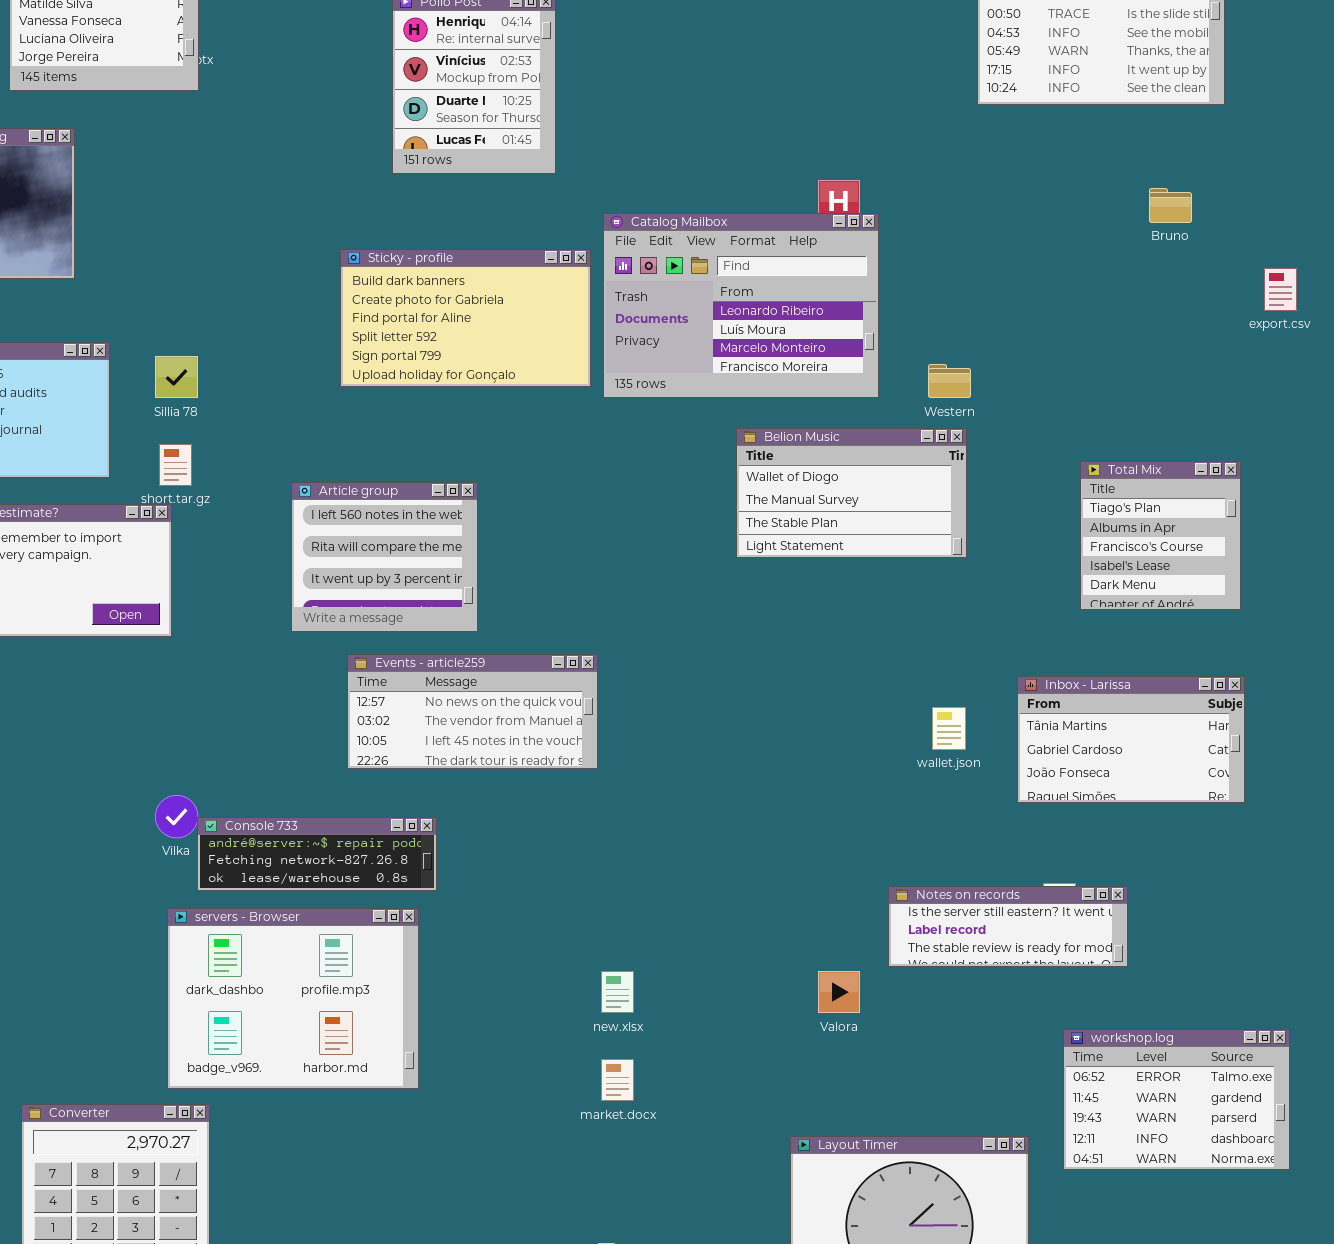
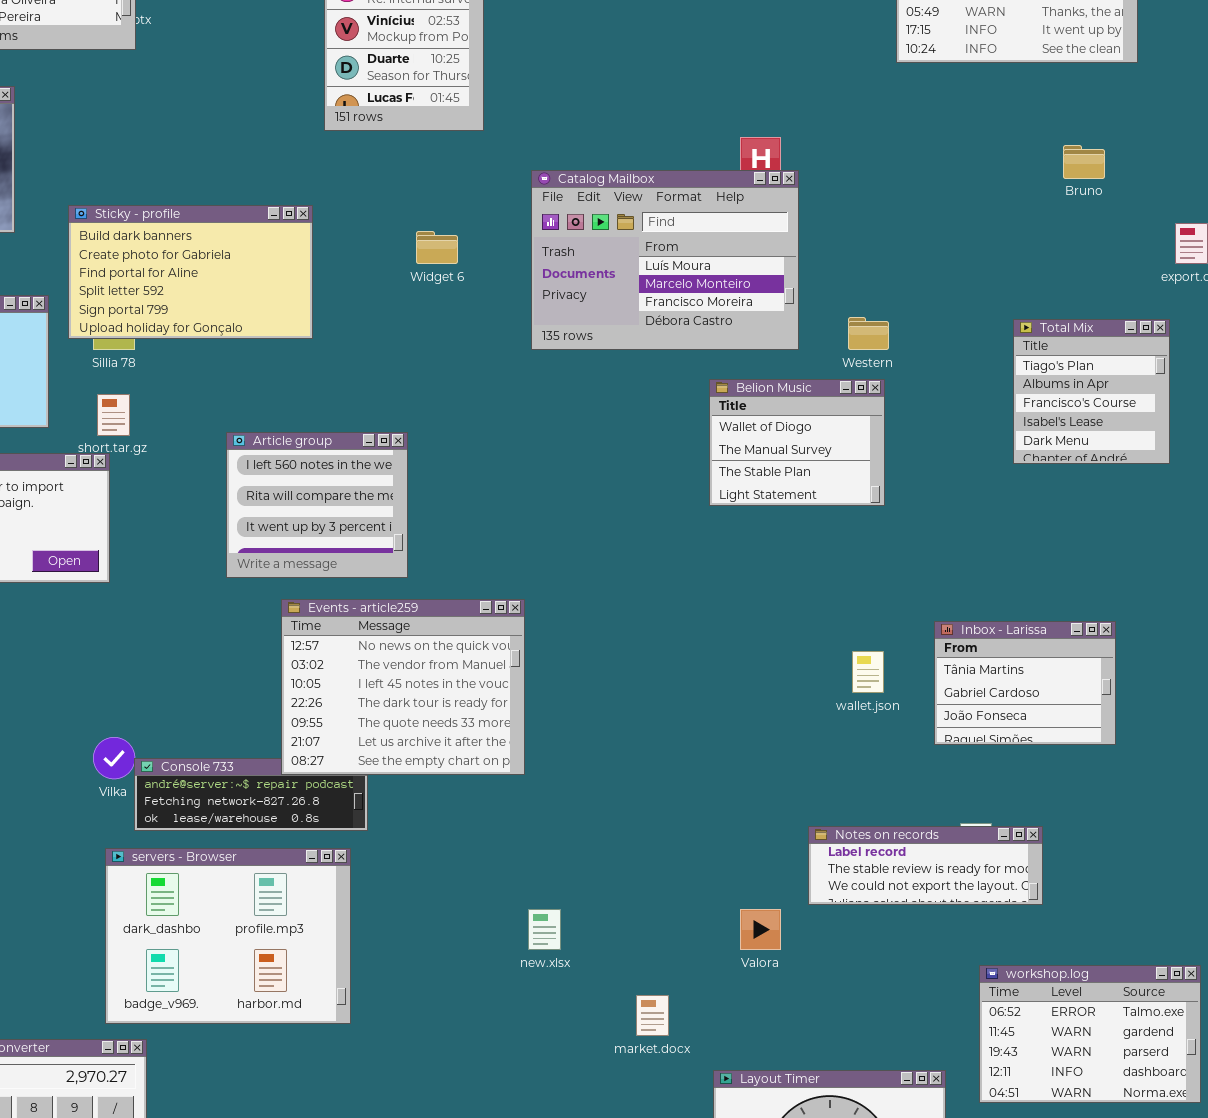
Catalog Mailbox: [603,213,879,398] -> [531,170,799,350], scrolled down 1 row
Sticky - profile: [340,249,591,387] -> [68,205,313,339], moved
Belion Music: [736,428,967,558] -> [709,379,885,506], resized
Total Mix: [1080,461,1241,610] -> [1013,319,1170,464], moved
Events - article259: [347,654,598,769] -> [281,599,525,775], resized
Inbox - Larissa: [1017,676,1245,803] -> [934,621,1116,745], resized
Notes on records: [888,886,1128,967] -> [808,826,1043,905], scrolled down 1 row
market.docx: [601,1059,634,1101] -> [636,995,669,1036], moved

